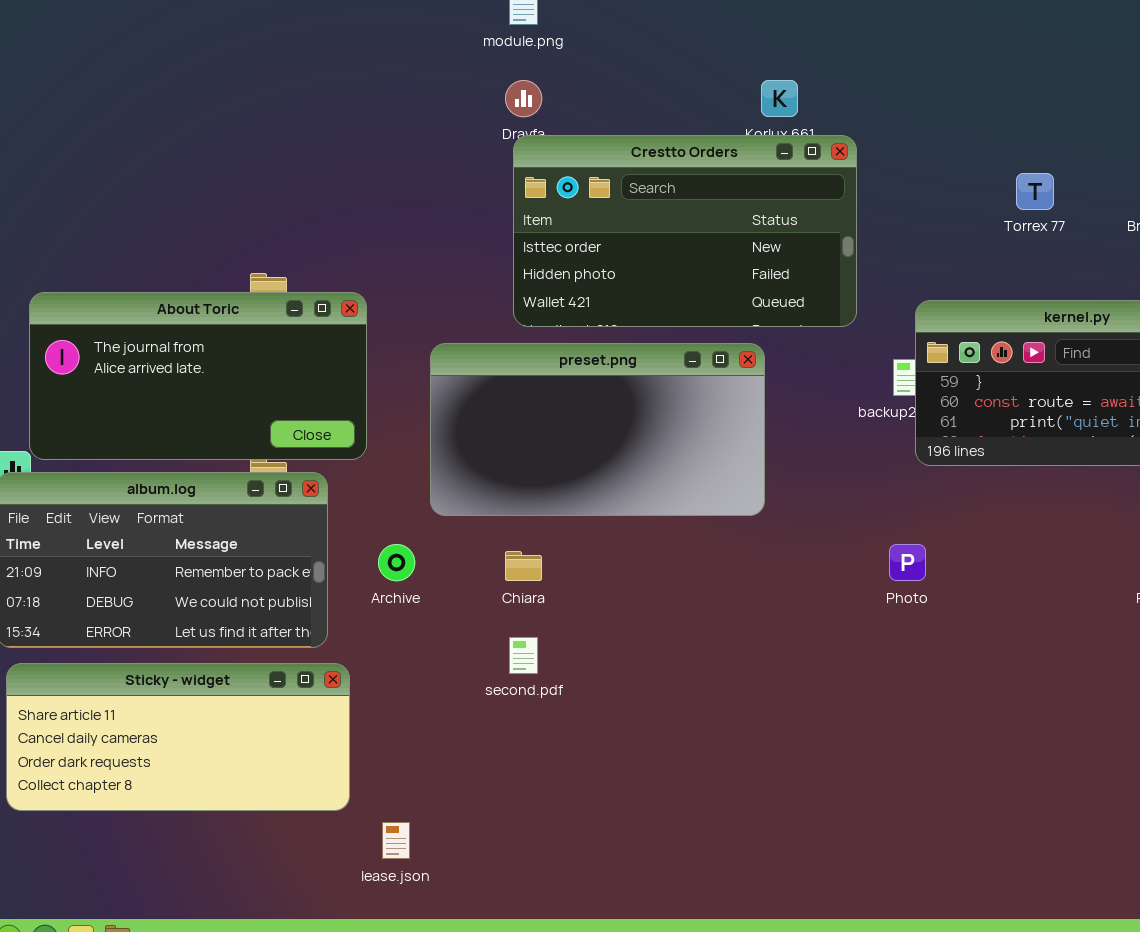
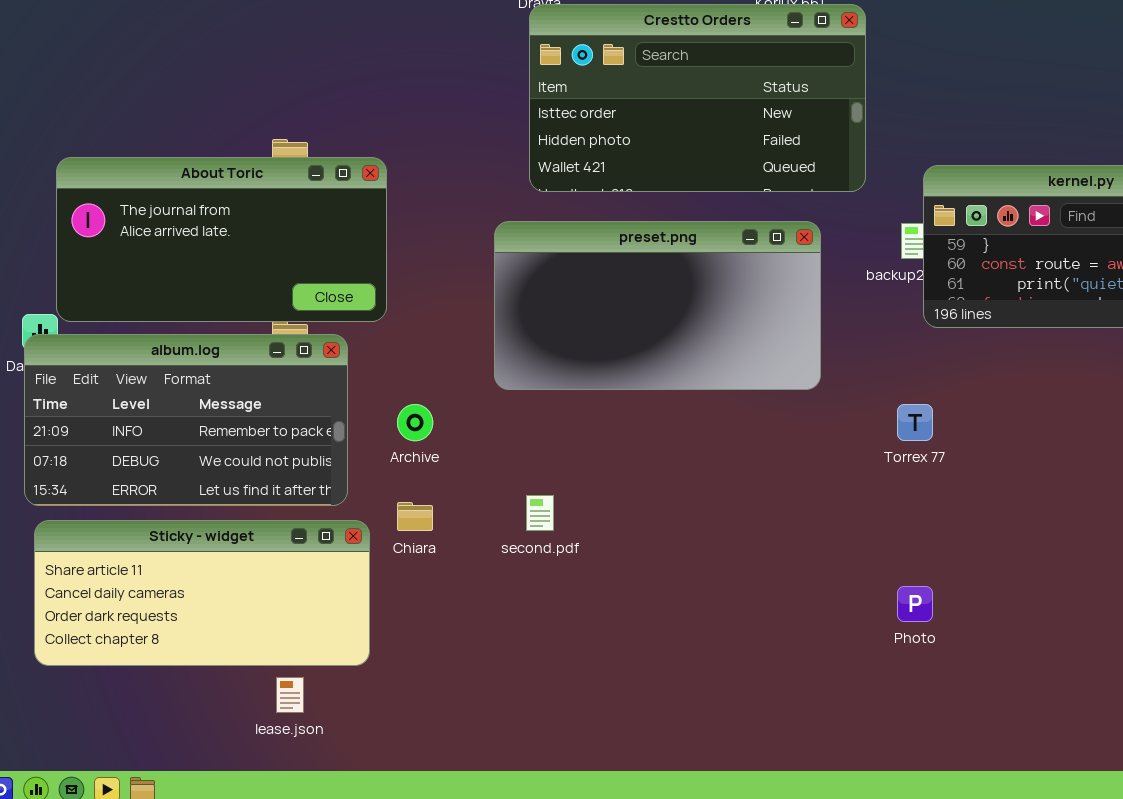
Torrex 77: [1016,173,1054,210] -> [897,404,933,441], moved
preset.png: [430,343,765,516] -> [494,221,821,390], moved
Photo: [889,544,926,581] -> [897,586,933,622], moved
Chiara: [505,551,542,581] -> [397,502,433,531], moved
lease.json: [382,822,410,859] -> [276,677,304,713], moved

